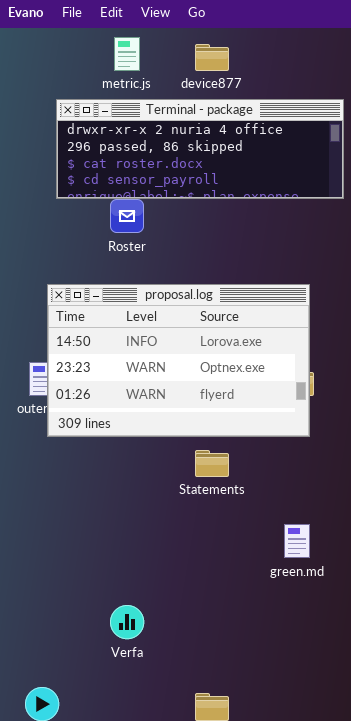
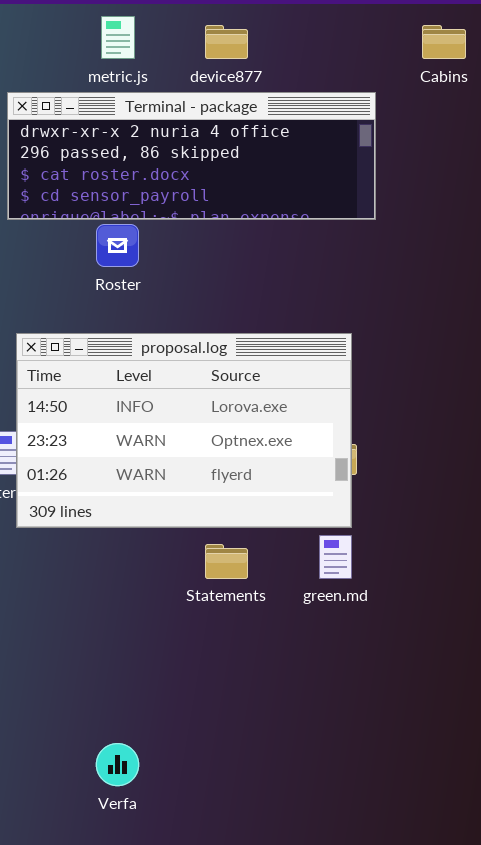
Terminal - package: [56,99,344,199] -> [7,92,376,220], moved
green.md: [284,524,310,558] -> [319,535,352,579], moved

